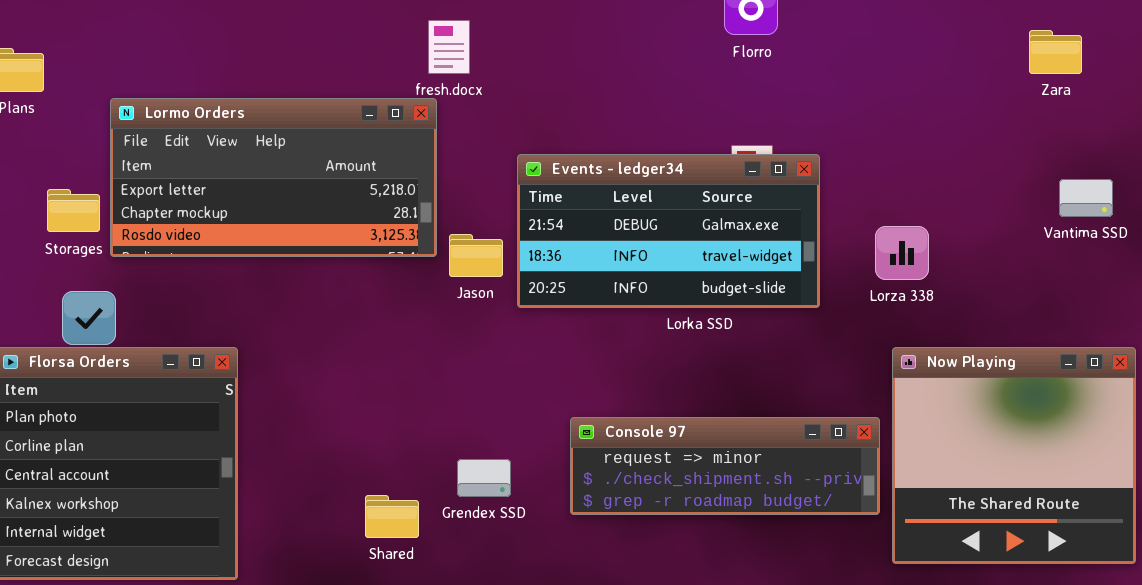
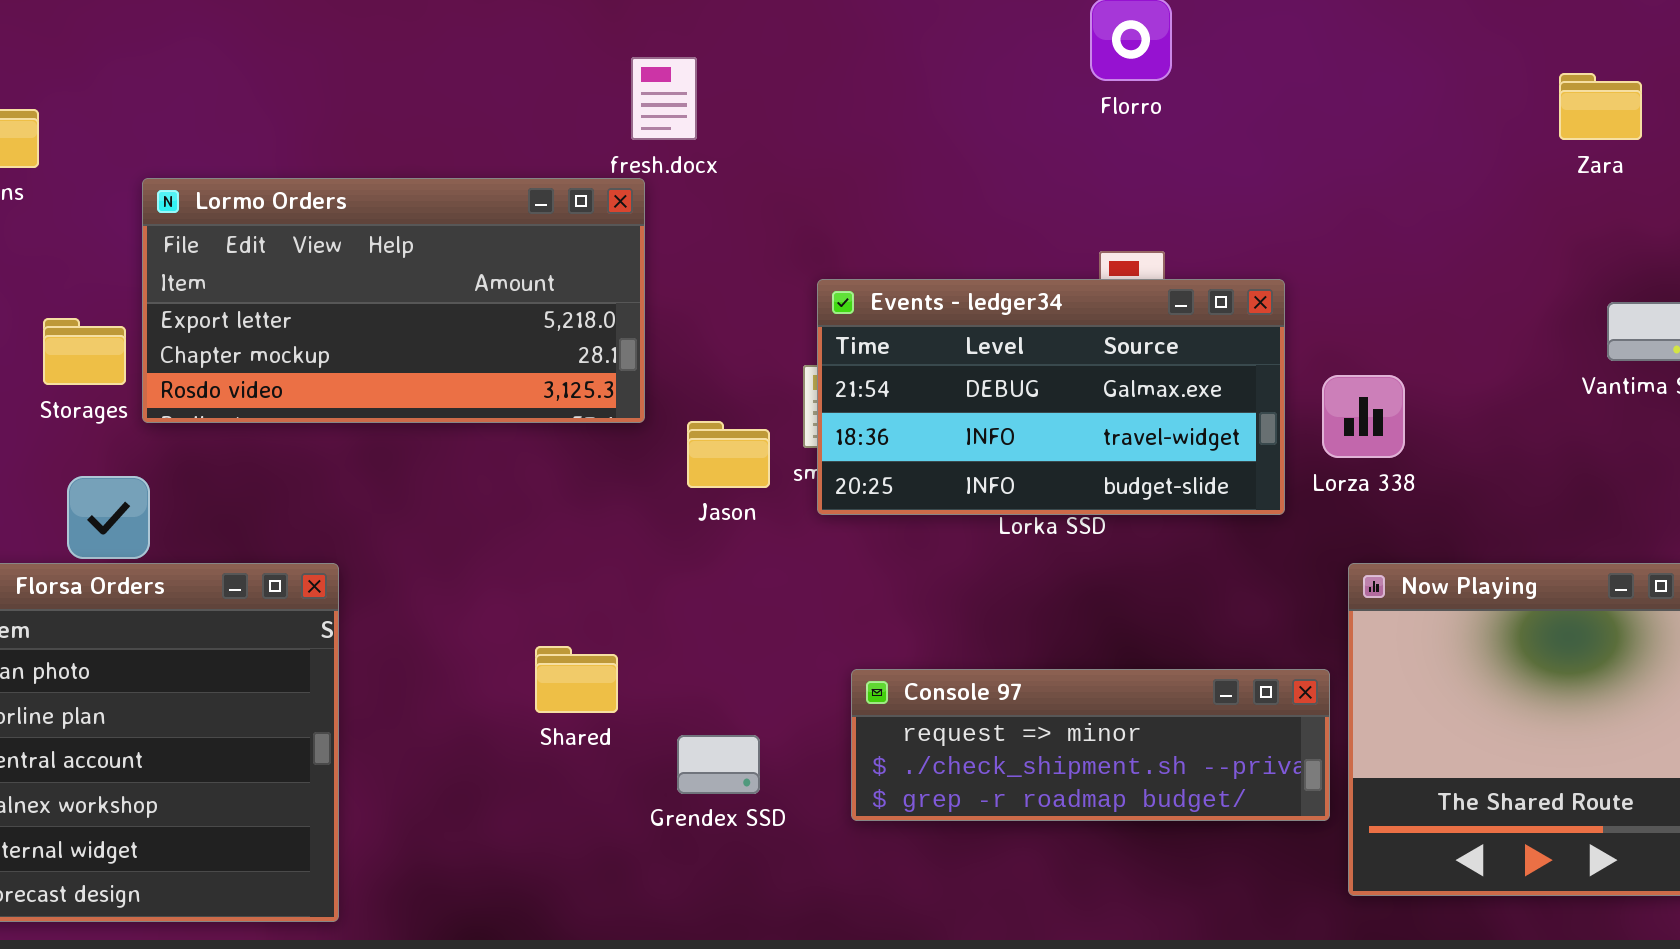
Events - ledger34: [517,154,820,308] -> [817,279,1285,515], moved
Jason: [449,234,503,277] -> [687,421,770,488], moved
Shared: [365,495,419,538] -> [535,646,618,713], moved

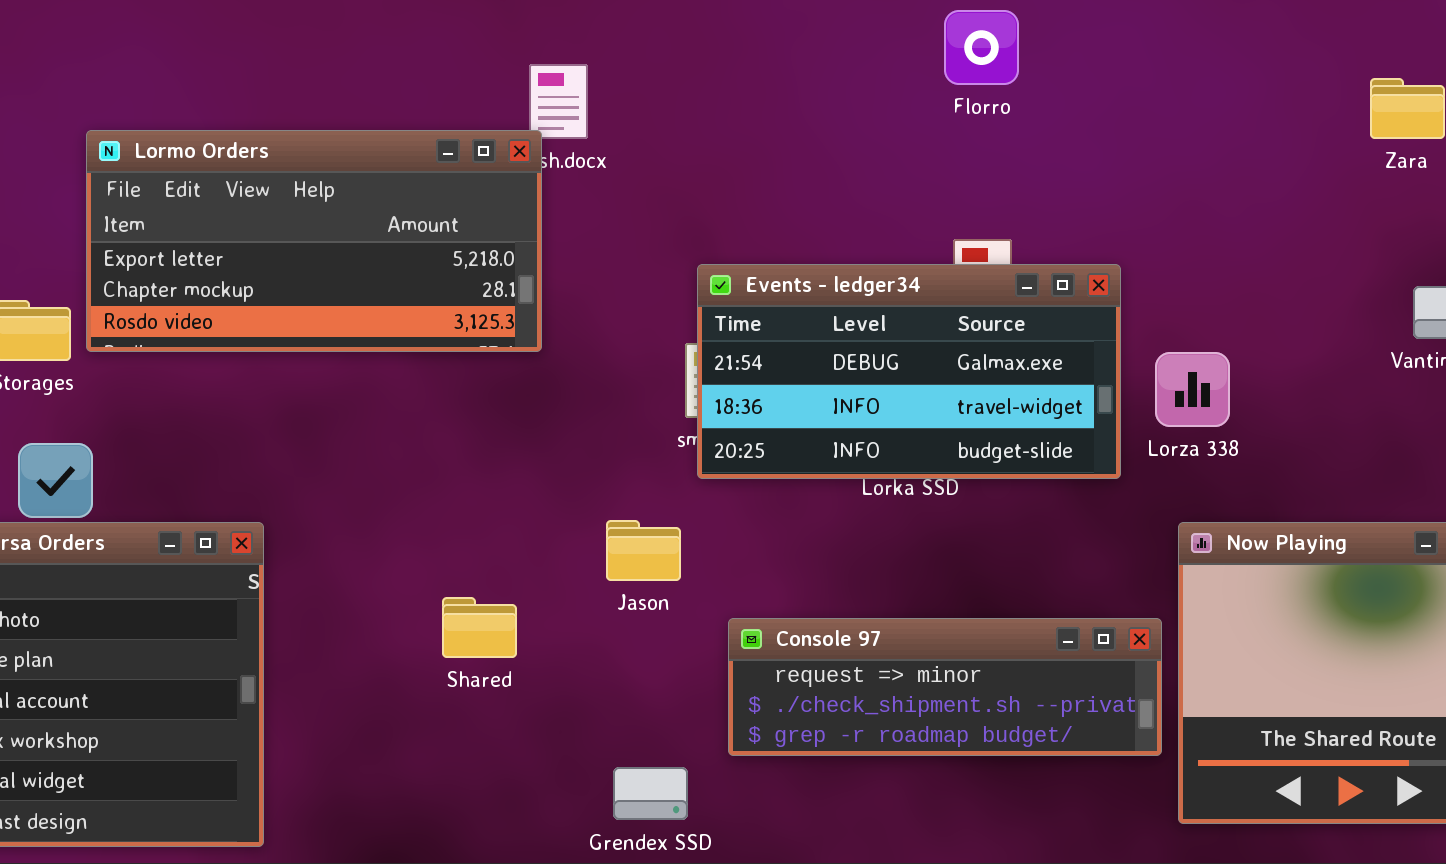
Lormo Orders: [142,178,645,423] -> [86,130,542,352], moved
Jason: [687,421,770,488] -> [606,520,681,581], moved
Grendex SSD: [677,735,760,794] -> [613,767,688,820], moved

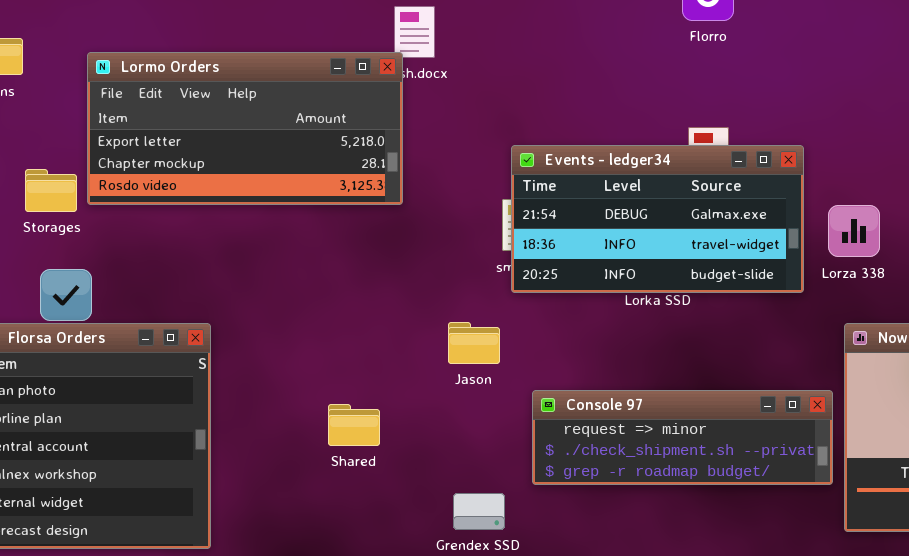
Shared: [442,597,517,658] -> [328,404,380,446], moved

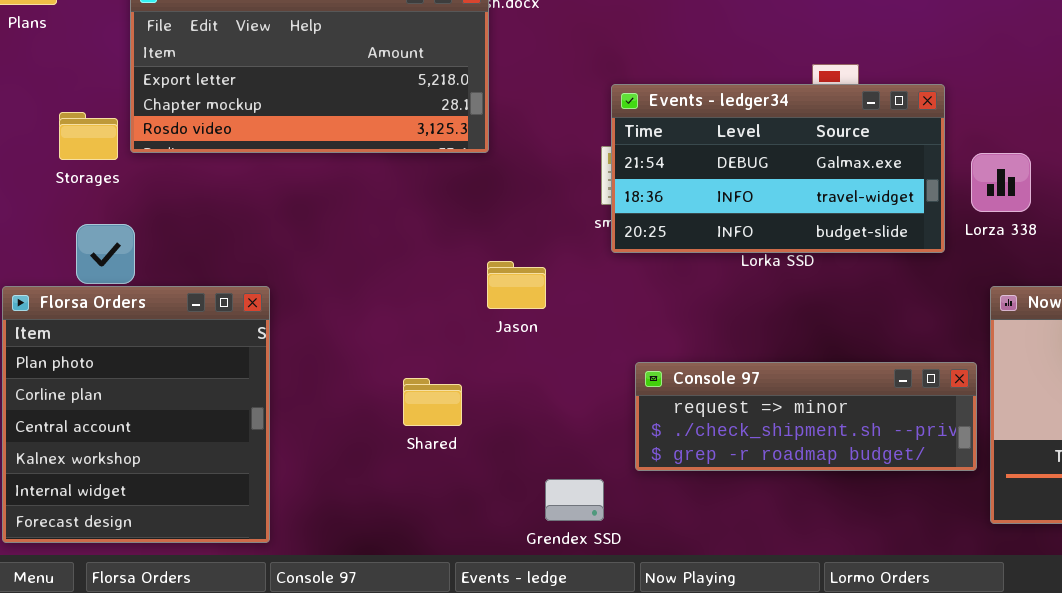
Jason: [448,322,500,364] -> [487,261,546,309], moved

